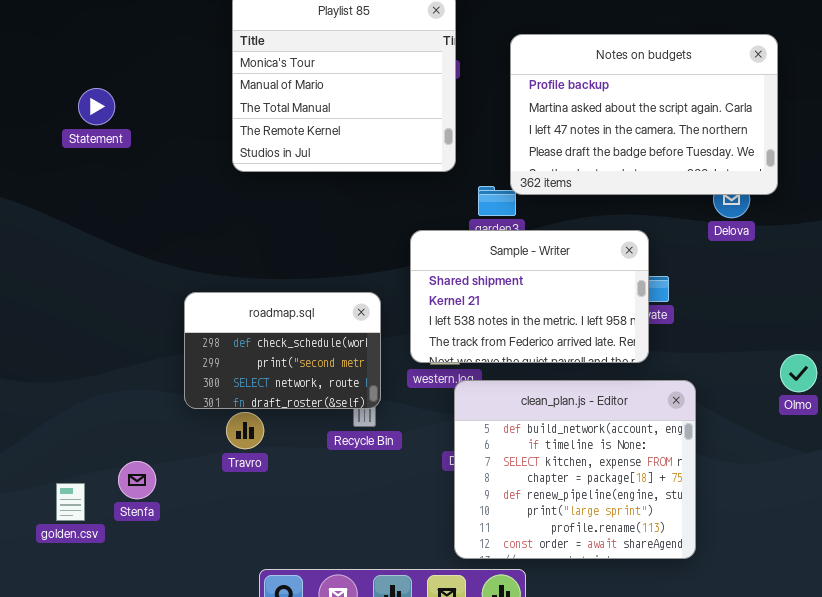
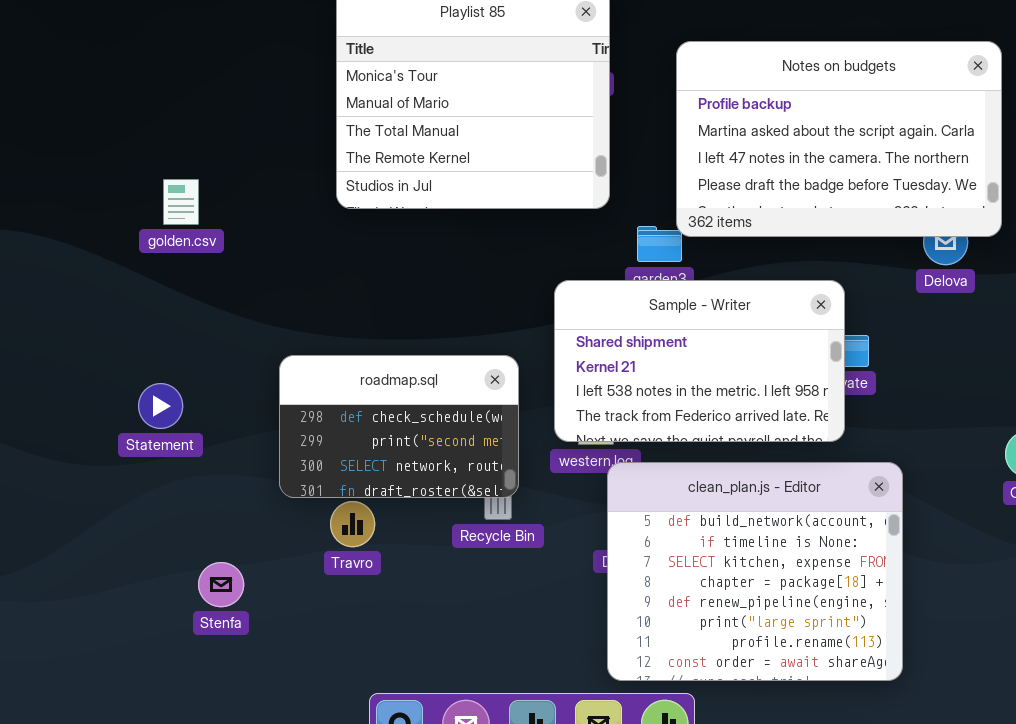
Statement: [78,88,115,125] -> [138,383,183,429], moved
golden.csv: [56,483,85,521] -> [163,179,199,225], moved

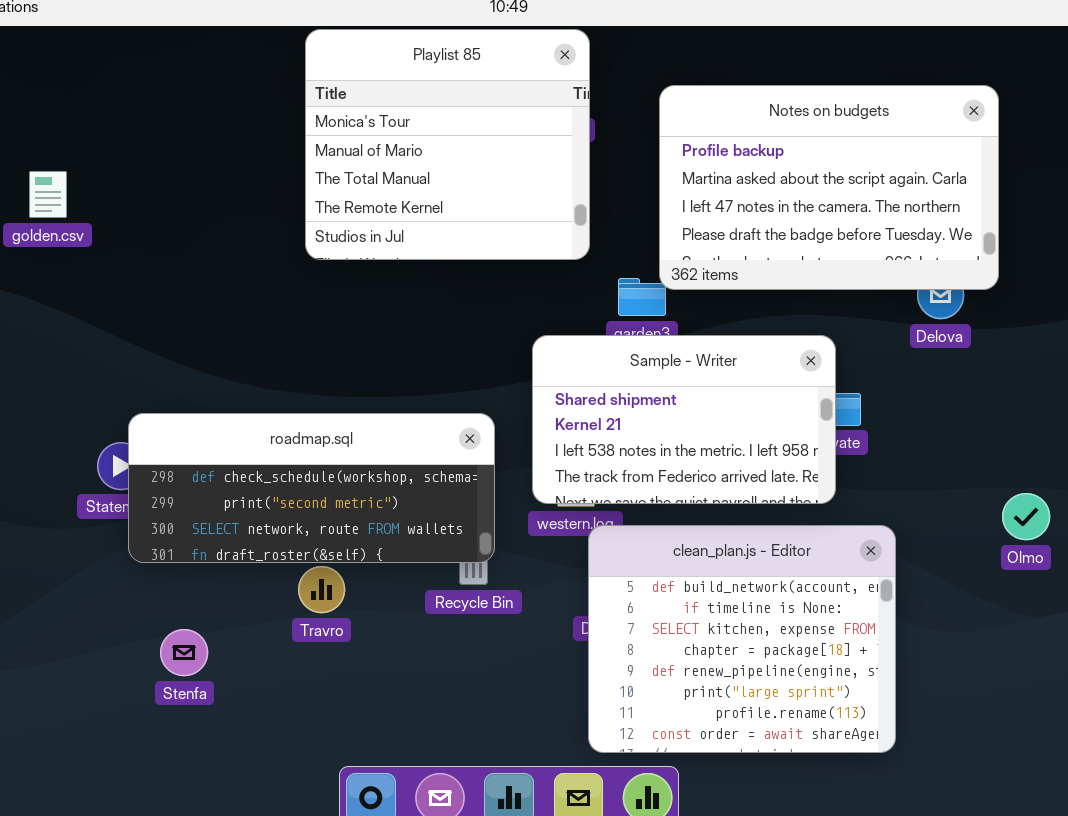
golden.csv: [163,179,199,225] -> [29,171,67,218], moved
roadmap.sql: [279,355,519,498] -> [128,413,495,563], resized

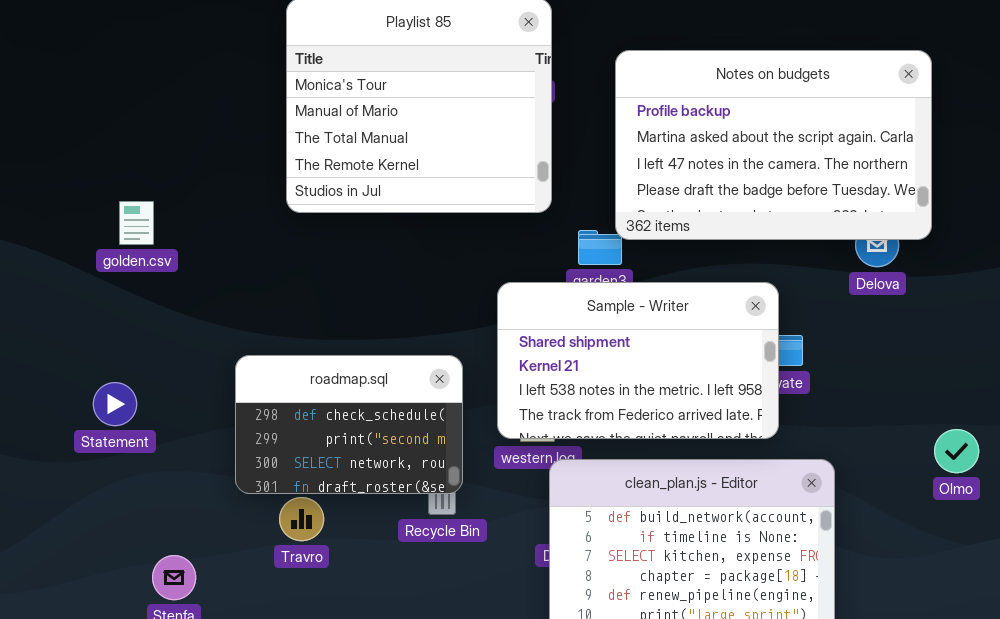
golden.csv: [29,171,67,218] -> [119,201,154,245], moved
roadmap.sql: [128,413,495,563] -> [235,355,463,494], resized

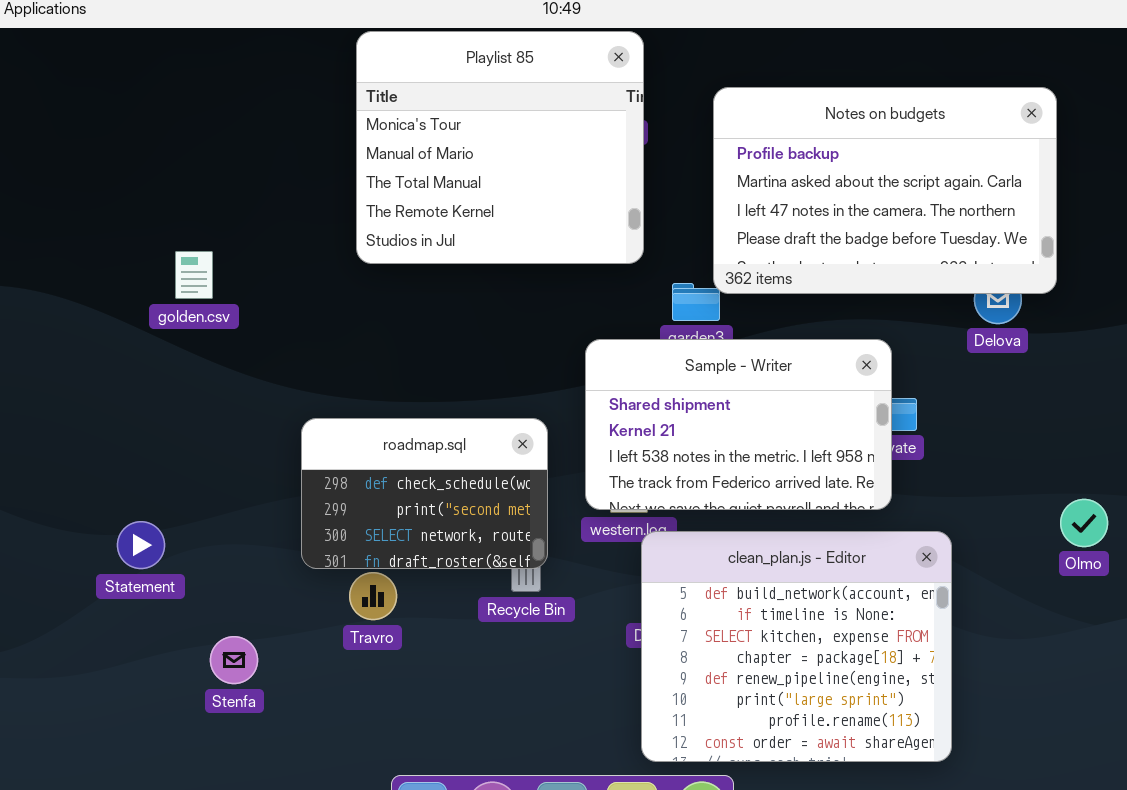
Statement: [93,382,137,426] -> [117,521,165,569], moved

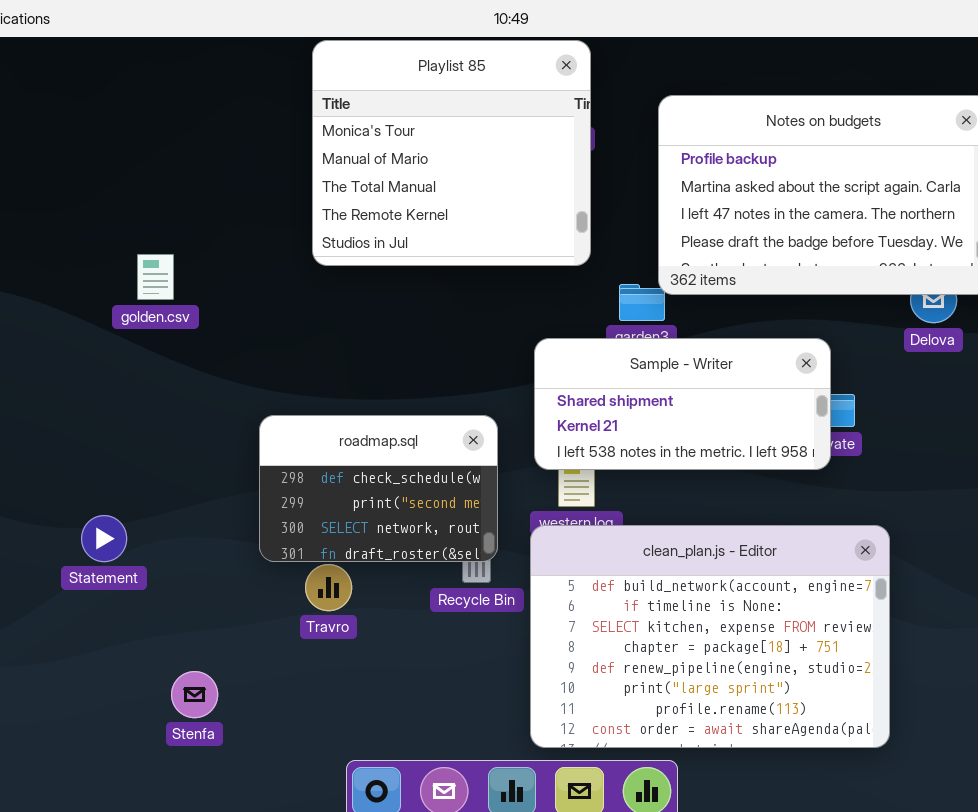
Sample - Writer: [585,339,892,510] -> [534,338,831,470], resized
clean_plan.js - Editor: [641,531,952,762] -> [530,525,890,748], resized
Stenfa: [210,636,258,684] -> [171,671,218,718], moved

